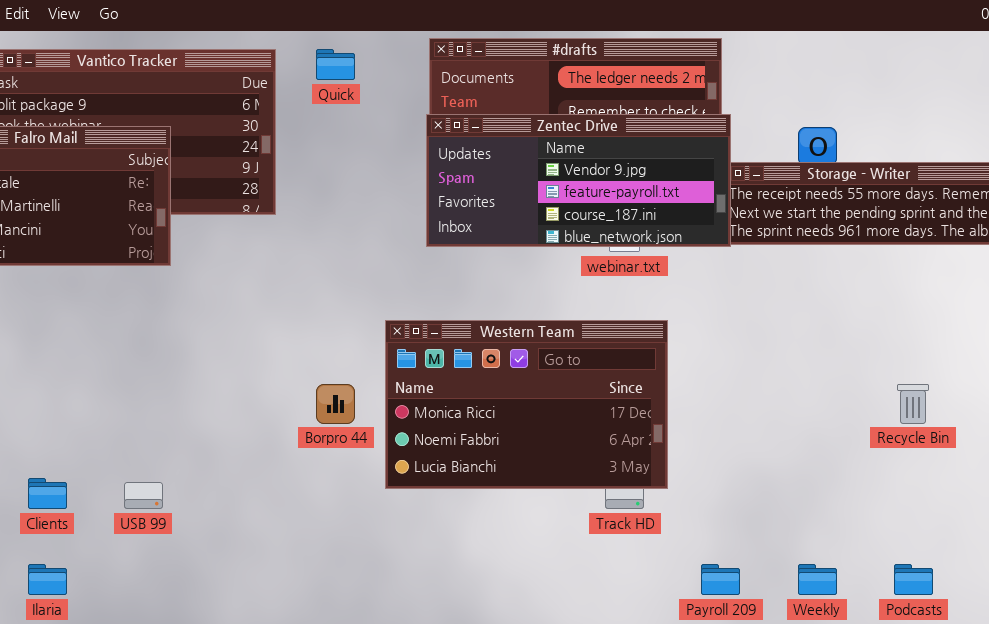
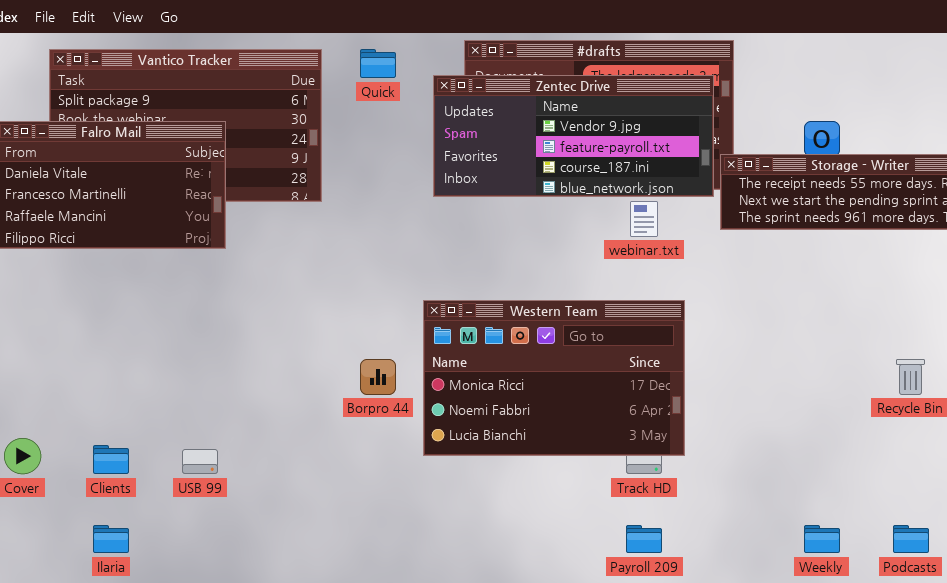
Zentec Drive: [426,114,731,247] -> [433,75,714,197], moved
Payroll 209: [701,564,740,595] -> [626,525,662,553], moved

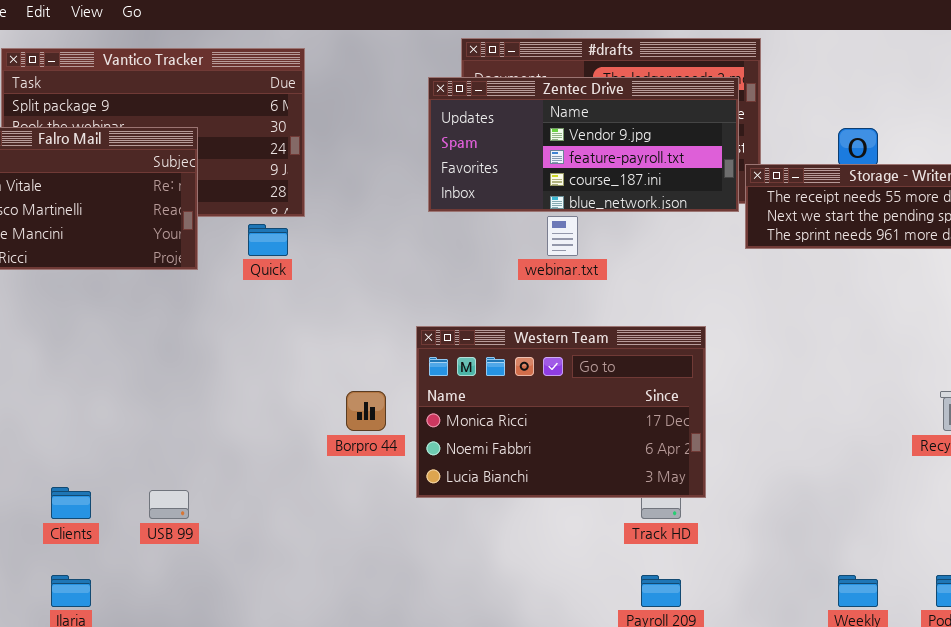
Quick: [360,49,396,78] -> [248,224,288,256], moved
webinar.txt: [630,201,658,237] -> [547,216,578,256], moved

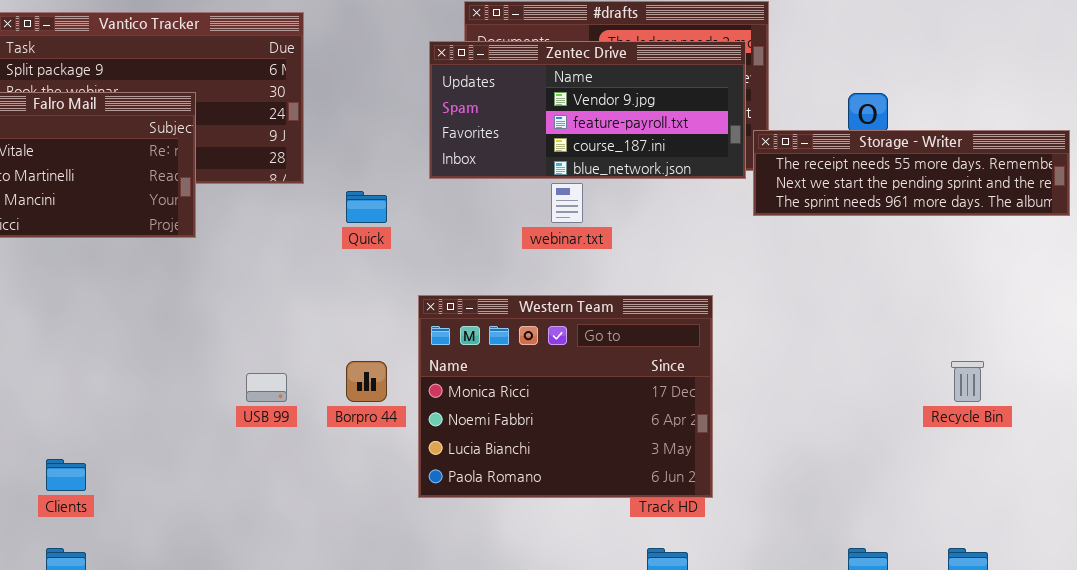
Quick: [248,224,288,256] -> [346,191,387,223], moved
Western Team: [416,326,706,498] -> [418,295,713,498], resized
USB 99: [149,490,189,519] -> [246,373,287,402], moved

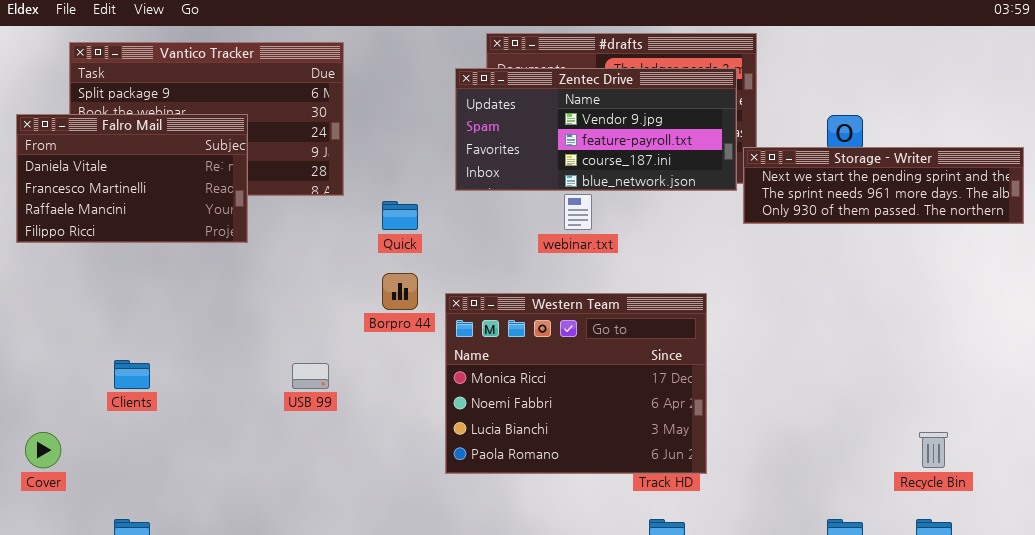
Storage - Writer: [753,130,1070,216] -> [743,147,1024,224], scrolled down 1 row
Borpro 44: [346,361,387,402] -> [382,273,418,310], moved
Recycle Bin: [951,361,984,402] -> [919,432,948,468], moved
Clients: [46,459,86,491] -> [114,360,150,389], moved

